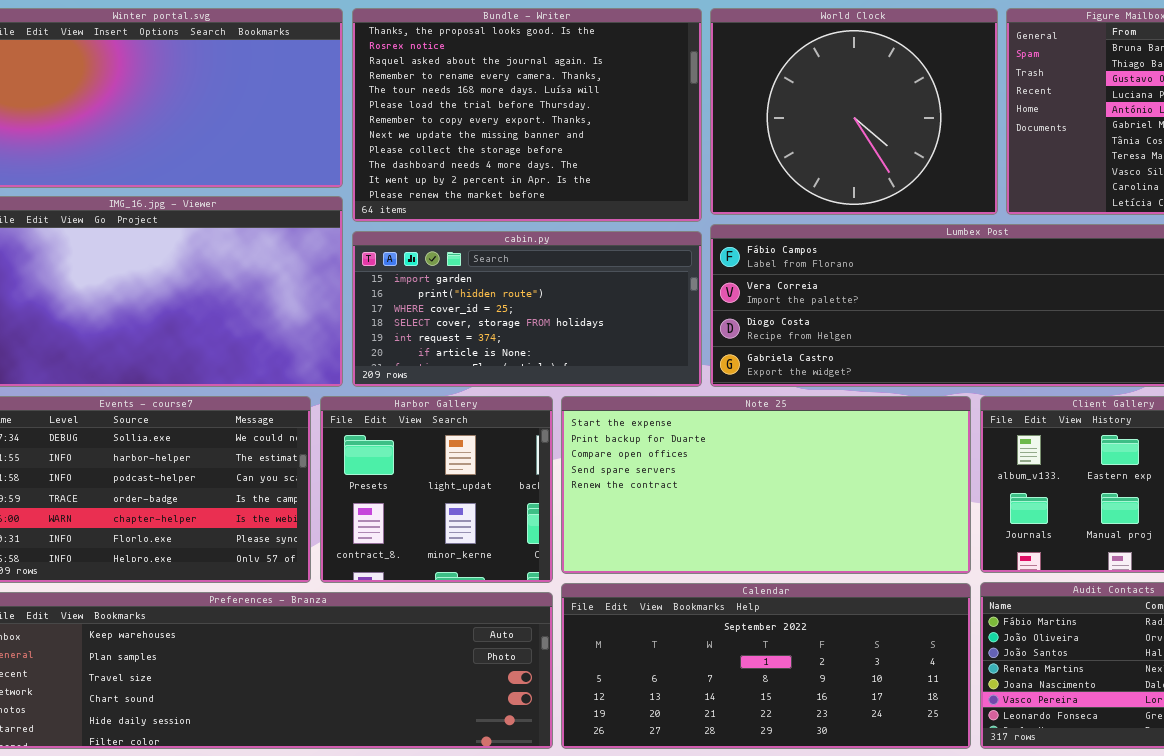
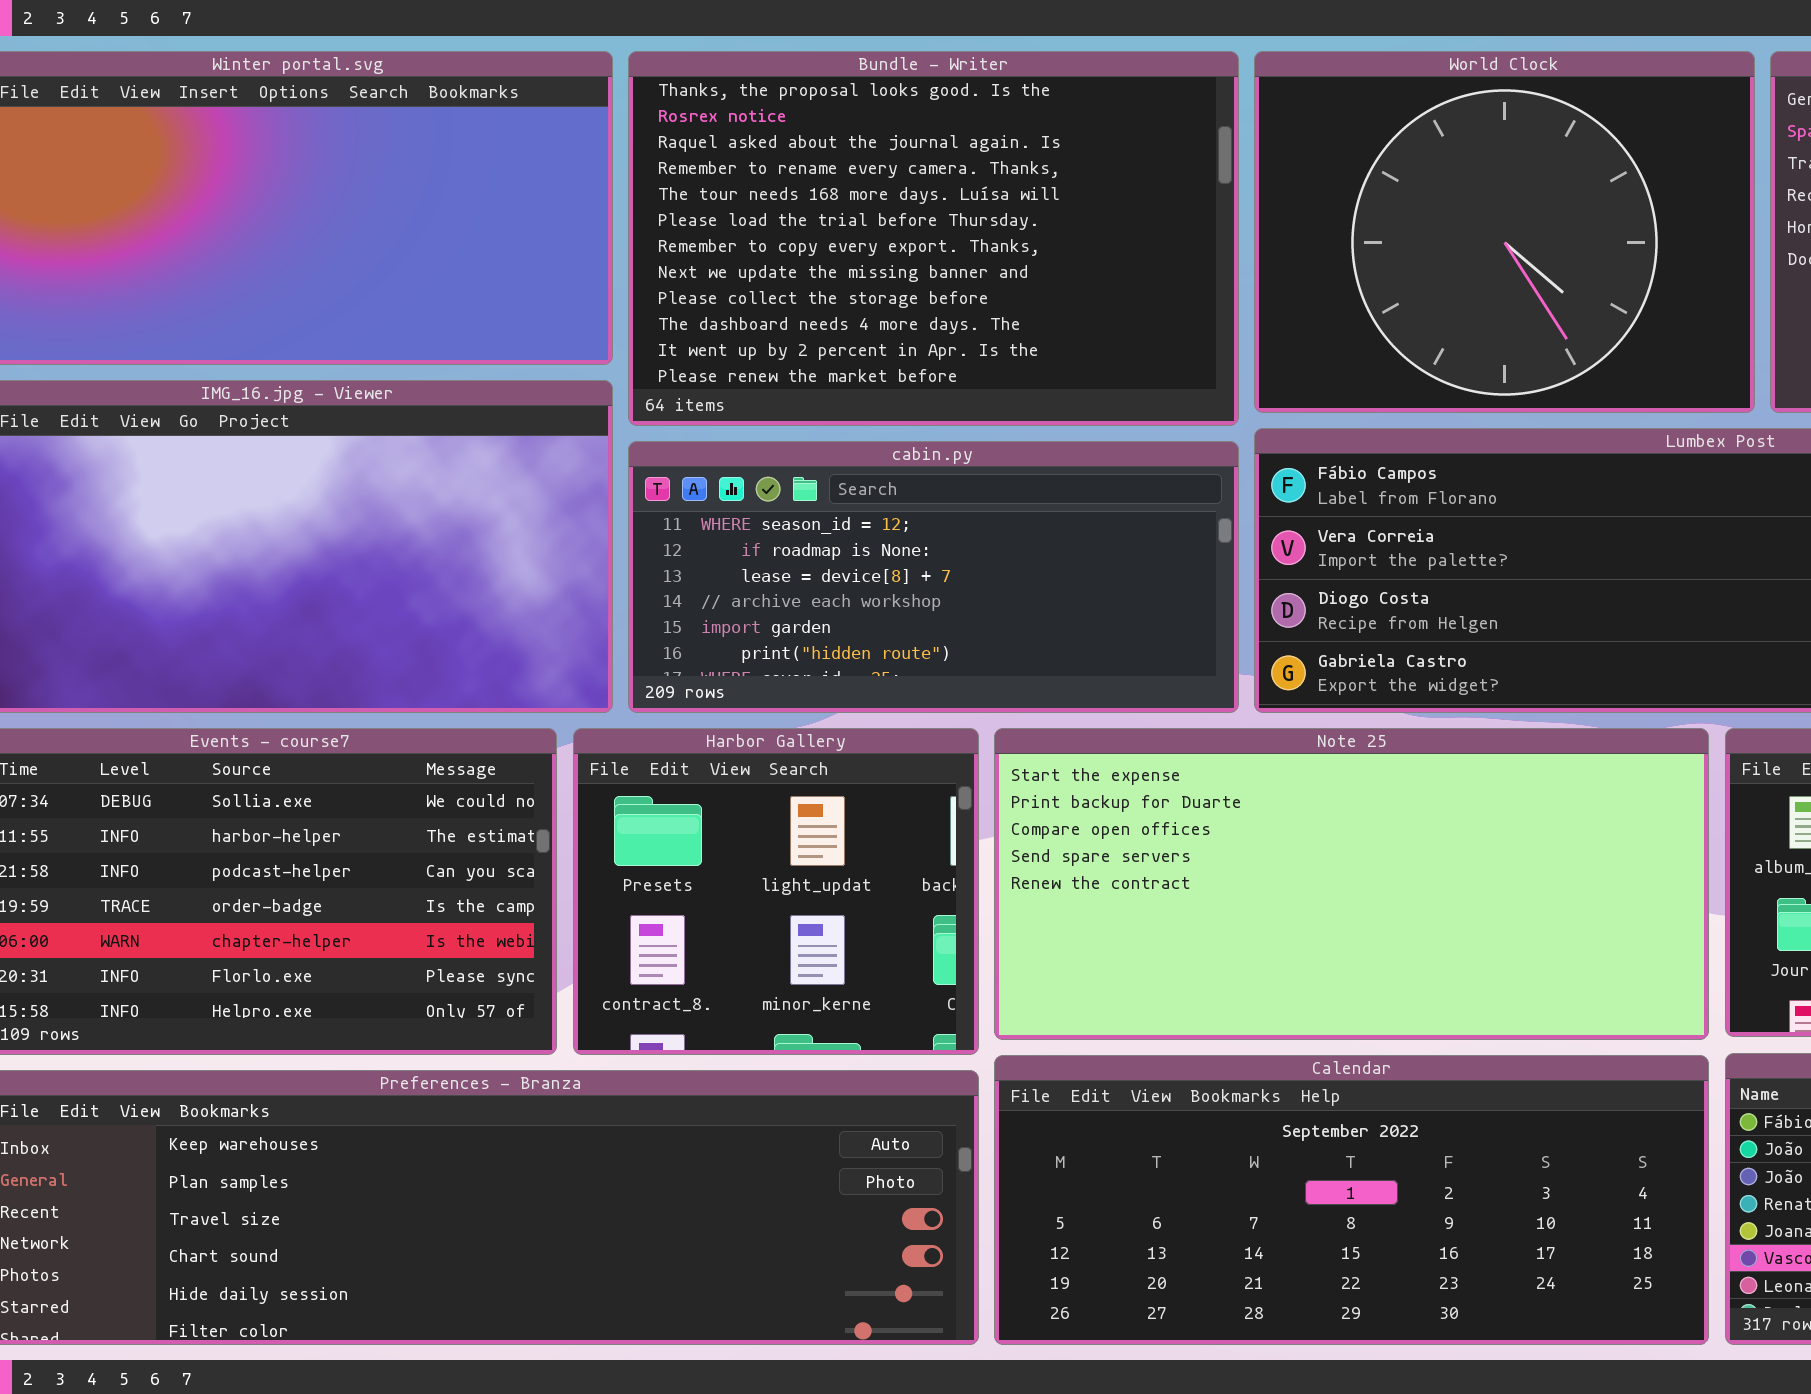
cabin.py: [352,231,702,387] -> [628,441,1239,713], scrolled up 4 rows

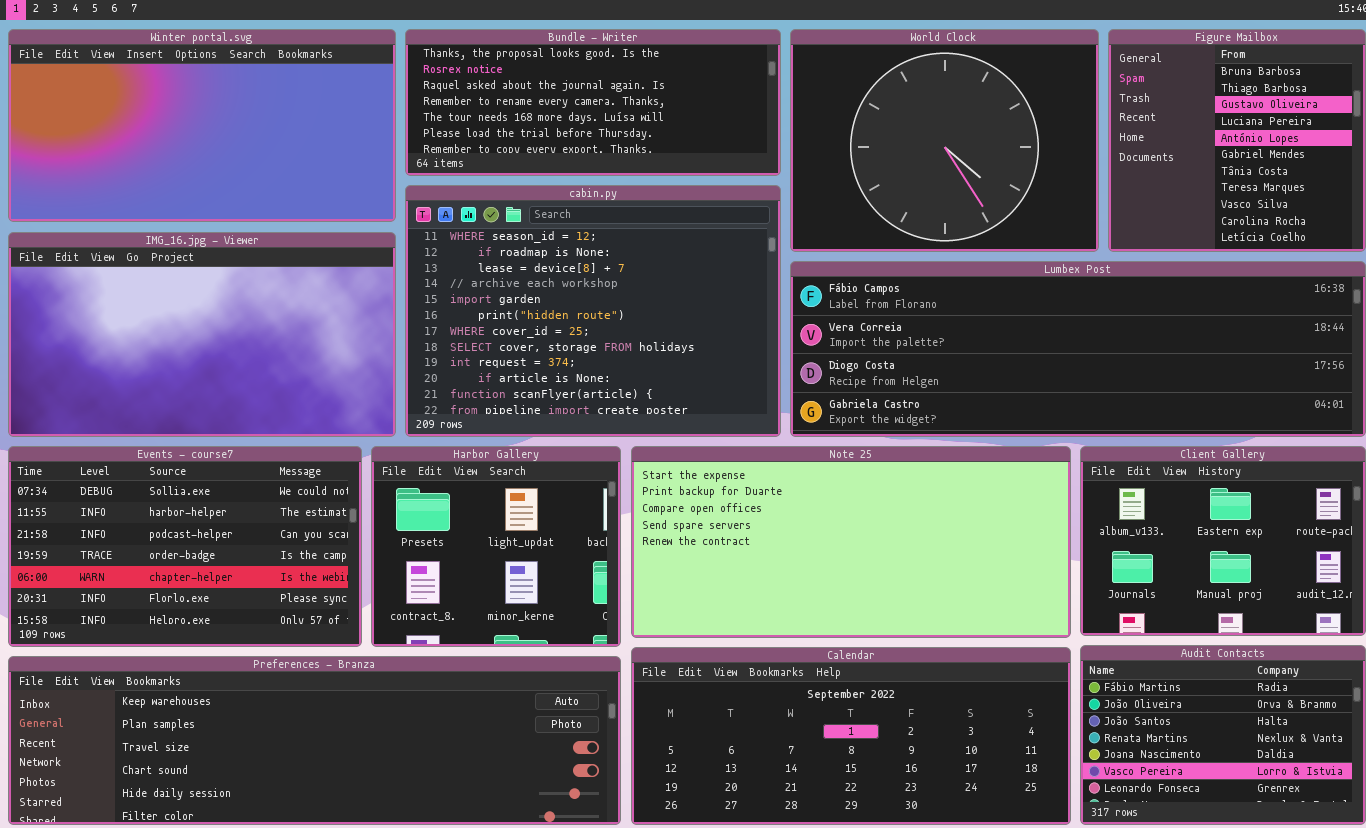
Bundle - Writer: [628,51,1239,426] -> [405,29,781,176], resized
cabin.py: [628,441,1239,713] -> [405,185,781,437], resized

